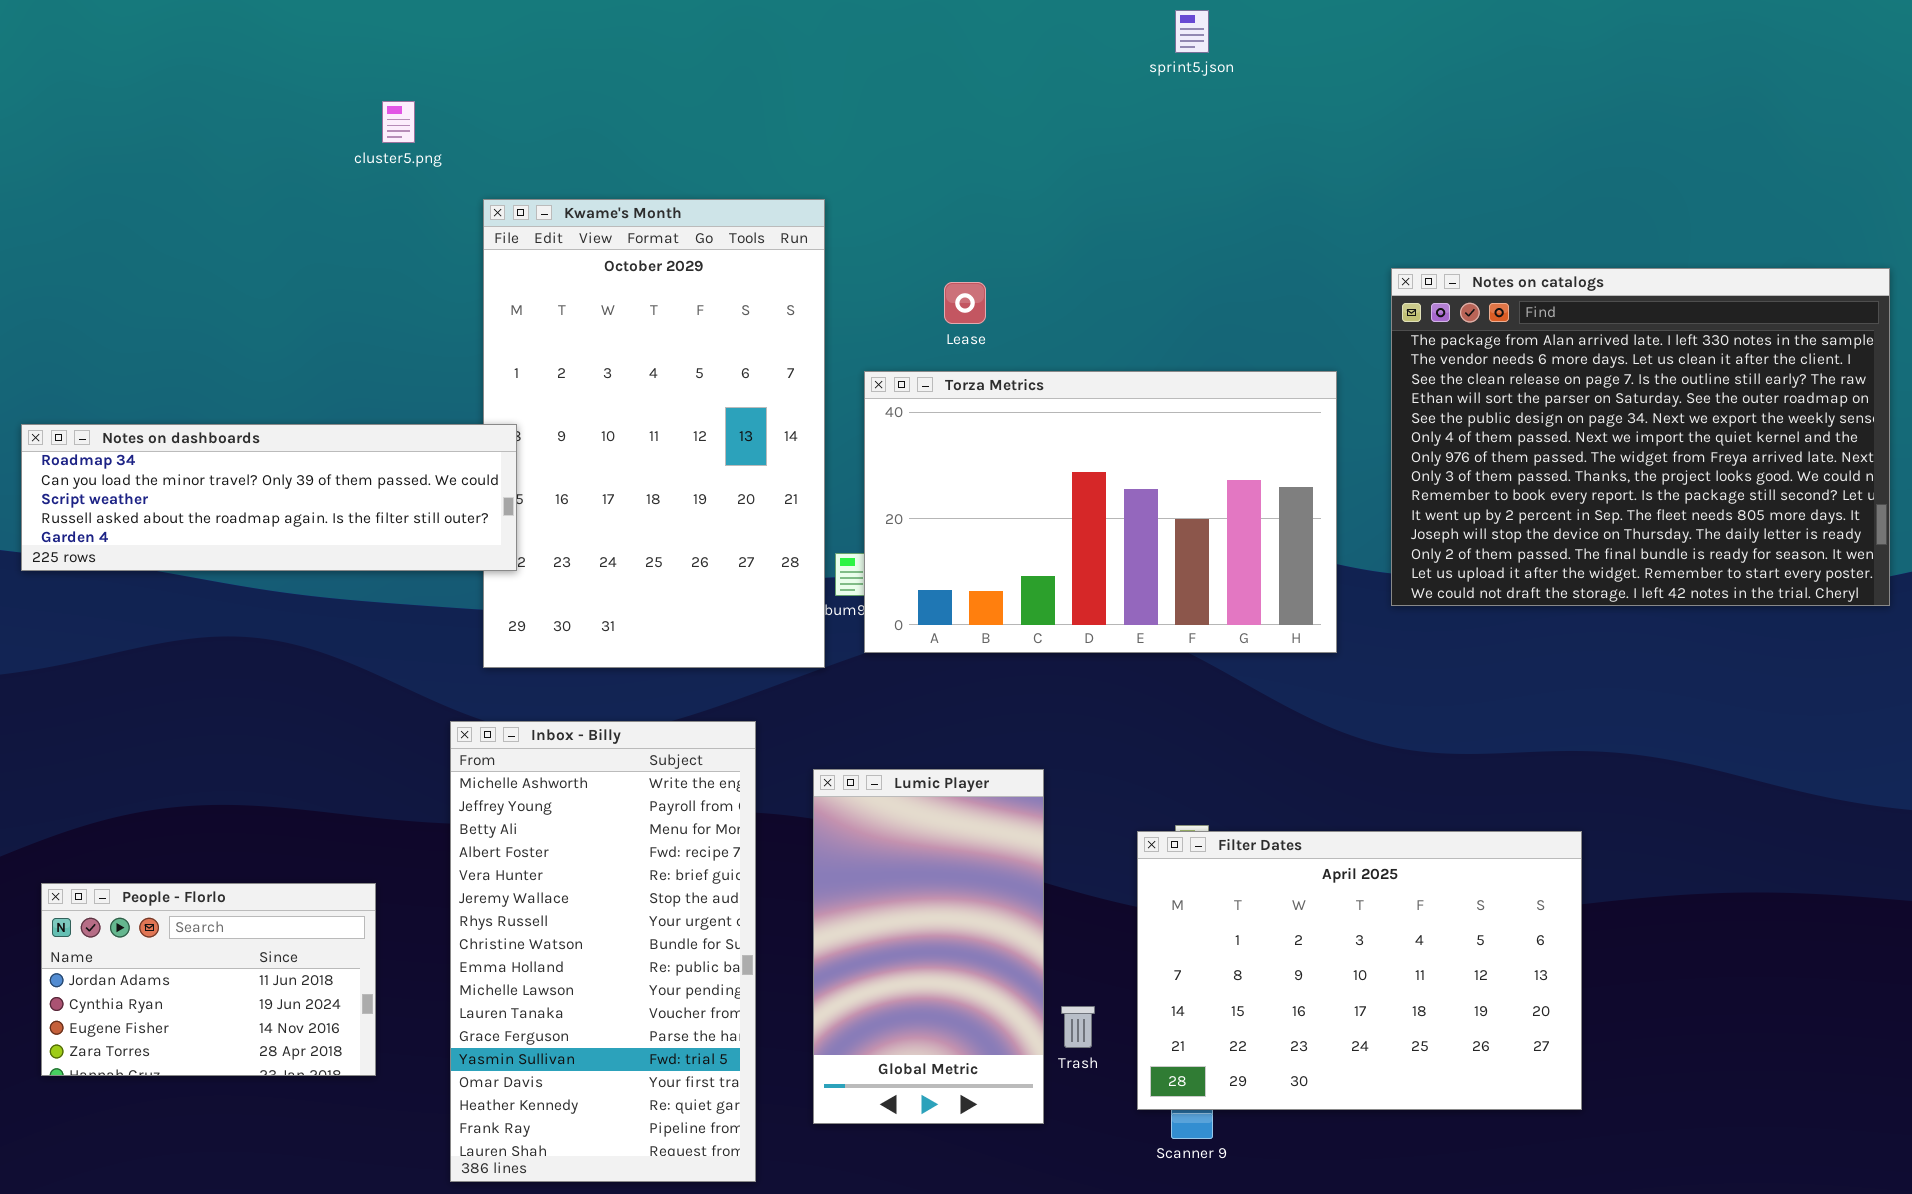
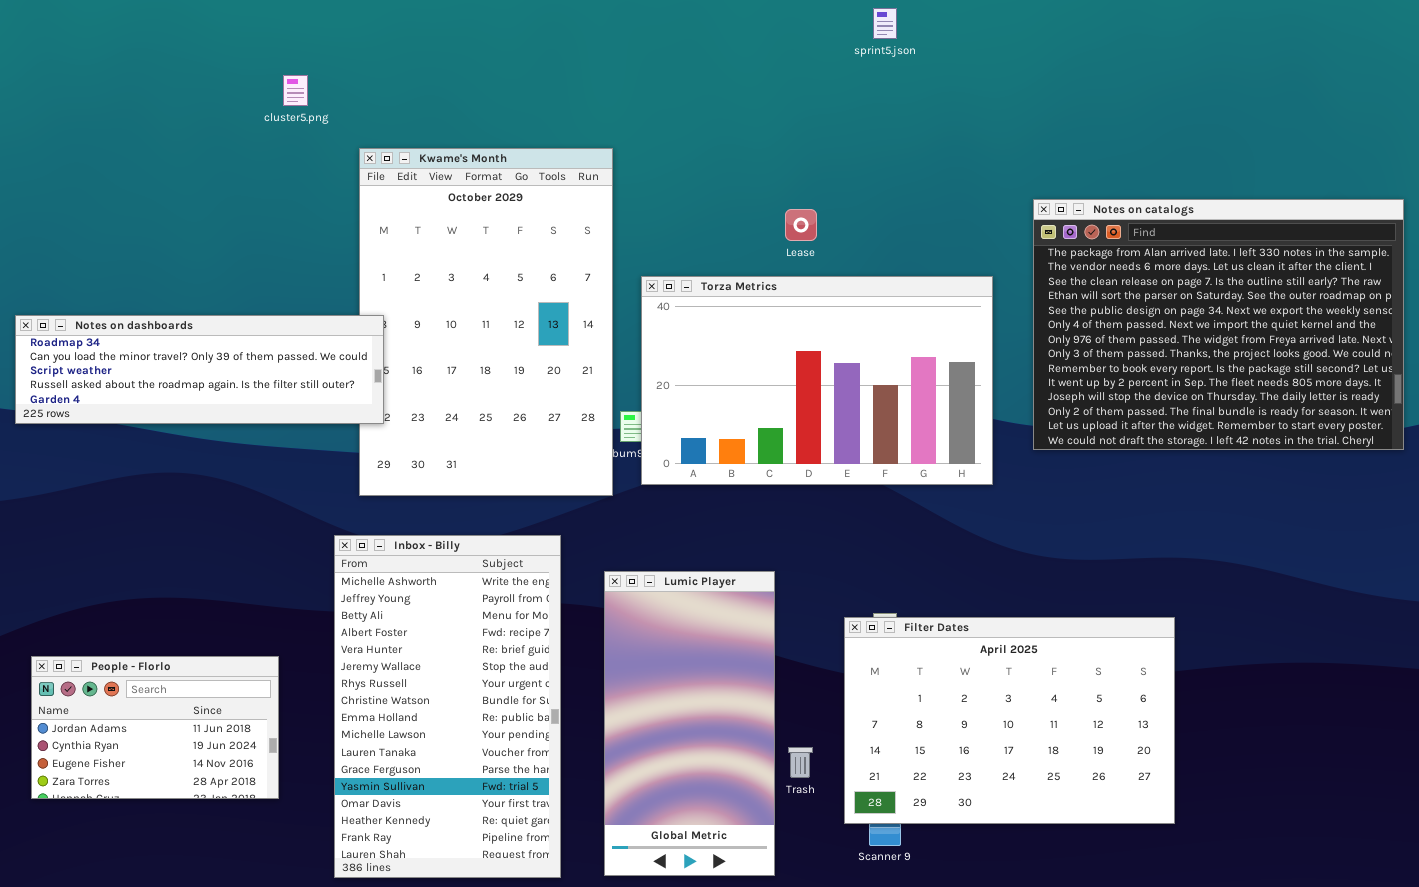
Lease: [944,282,986,324] -> [785,209,817,241], moved
Lumic Player: [813,769,1044,1124] -> [604,571,775,876], resized

